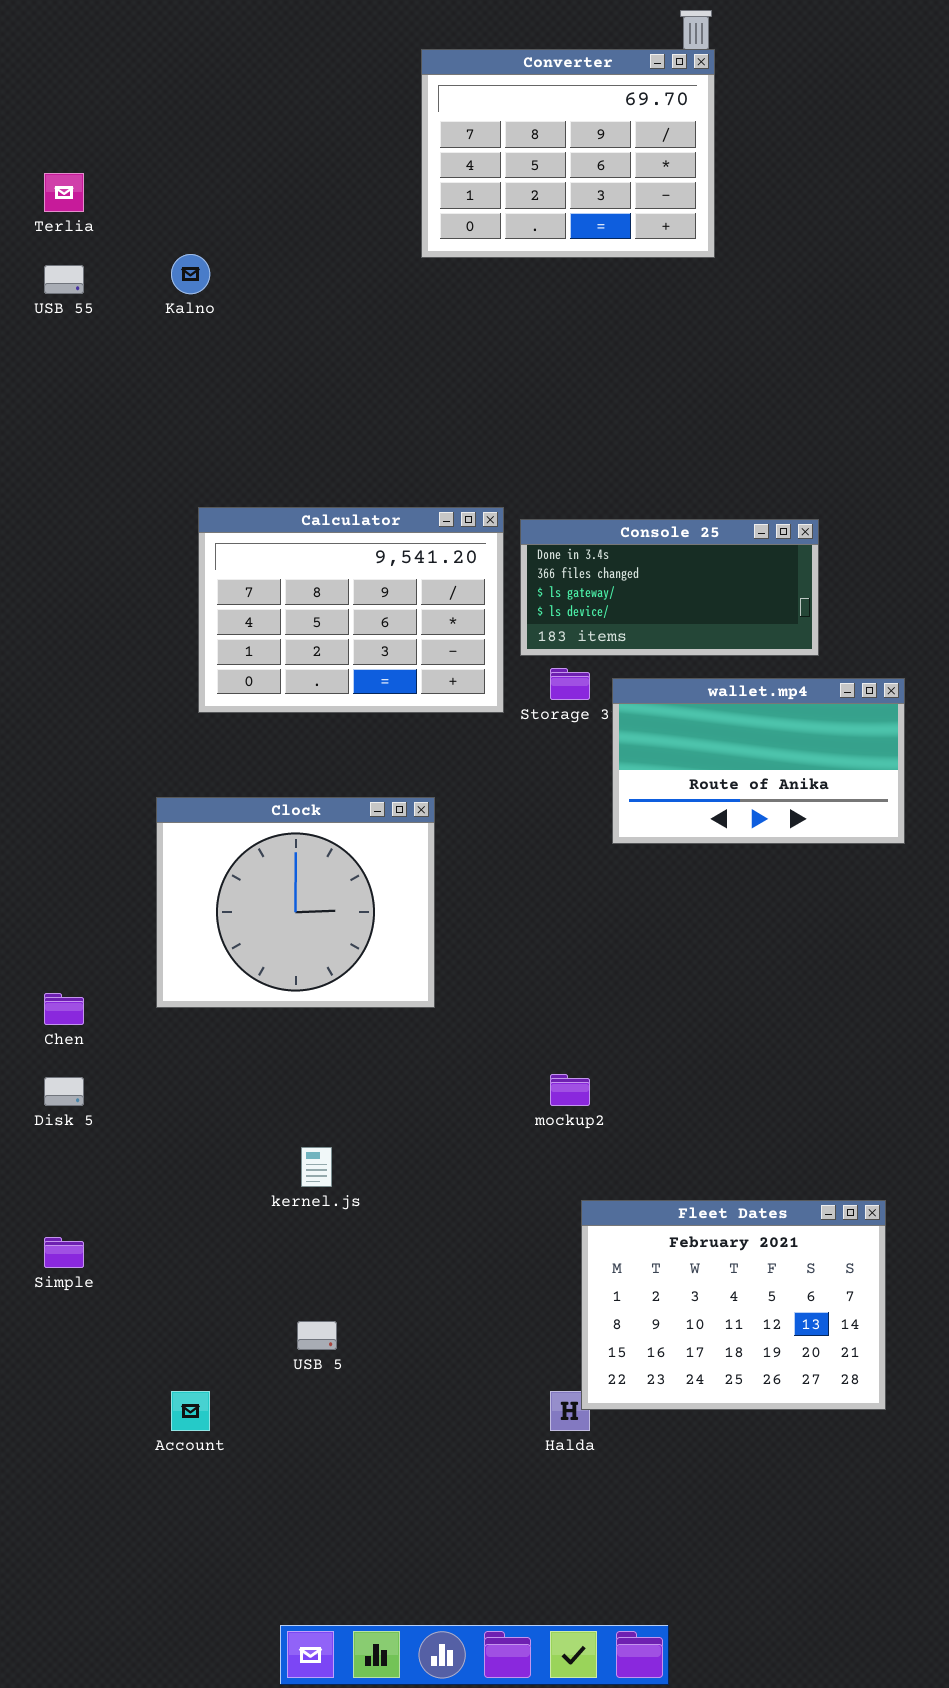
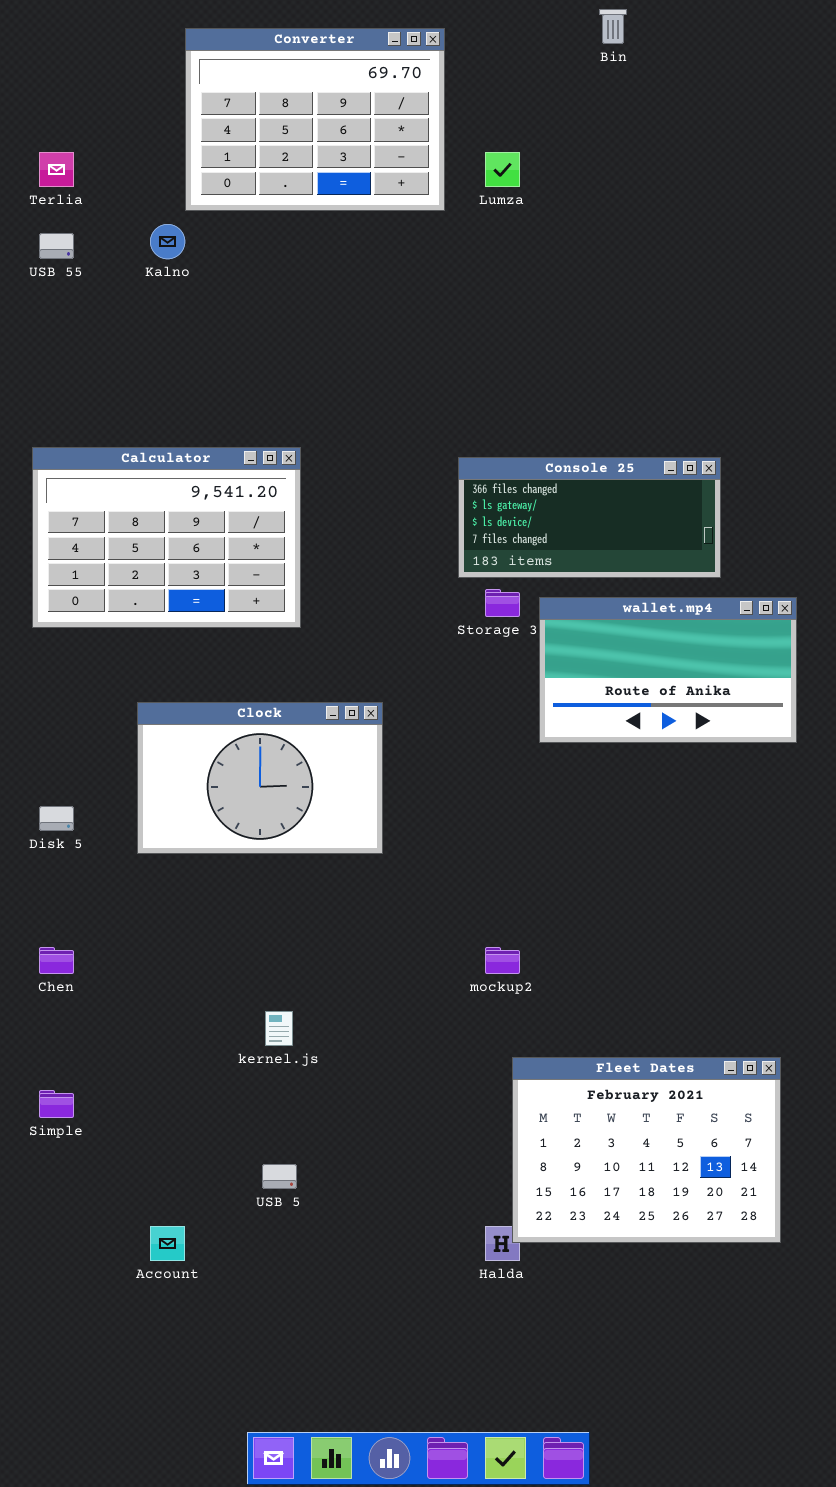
Converter: [421,49,715,258] -> [185,28,445,211], moved
Calculator: [198,507,504,713] -> [32,447,301,628], moved
Console 25: [520,519,819,656] -> [458,457,721,578], scrolled down 1 row
Clock: [156,797,435,1008] -> [137,702,383,854], resized
Chen: [44,993,84,1025] -> [39,947,74,974], moved
Disk 5: [44,1077,84,1106] -> [39,806,74,831], moved

